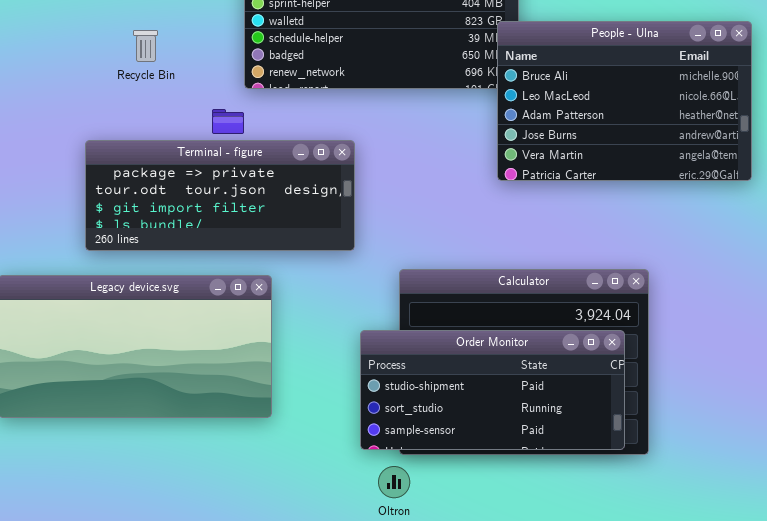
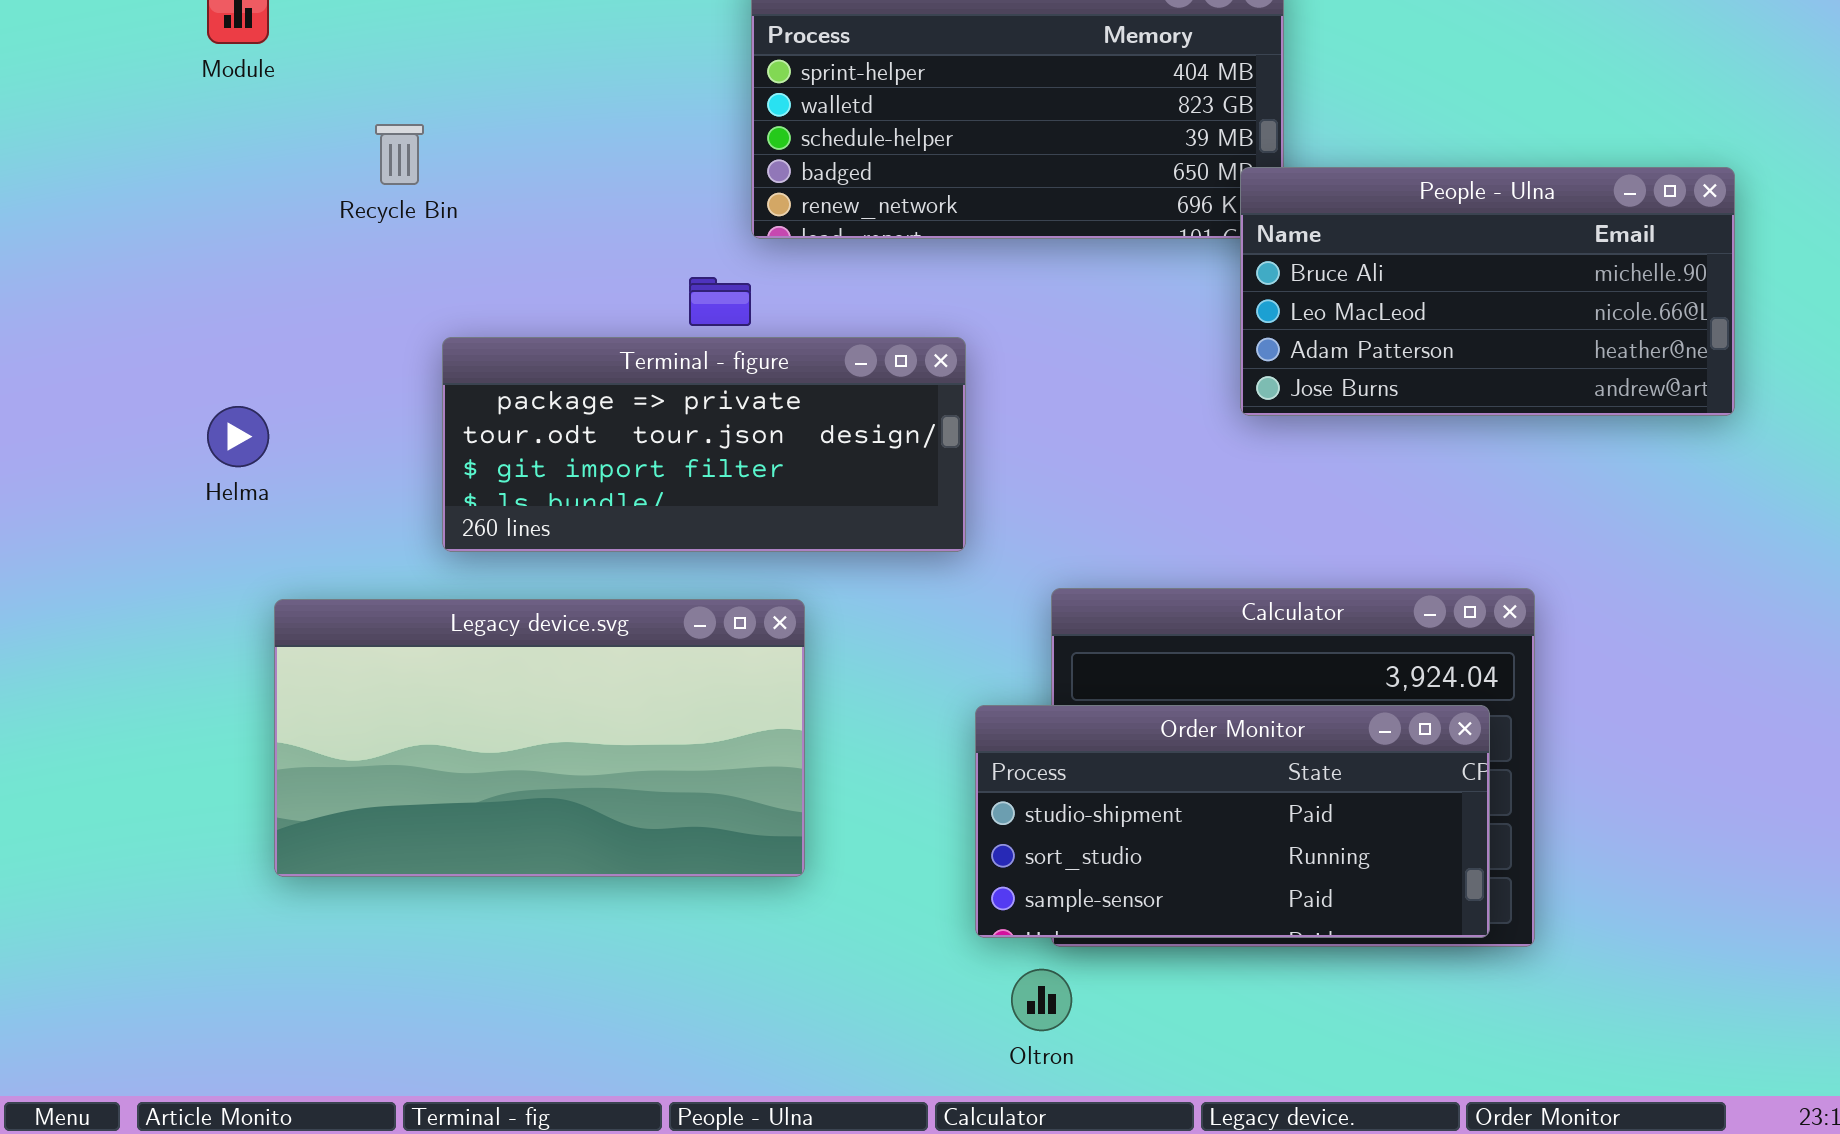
People - Ulna: [497,21,752,181] -> [1240,167,1735,416], resized
Recycle Bin: [133,30,158,62] -> [375,124,424,185], moved

